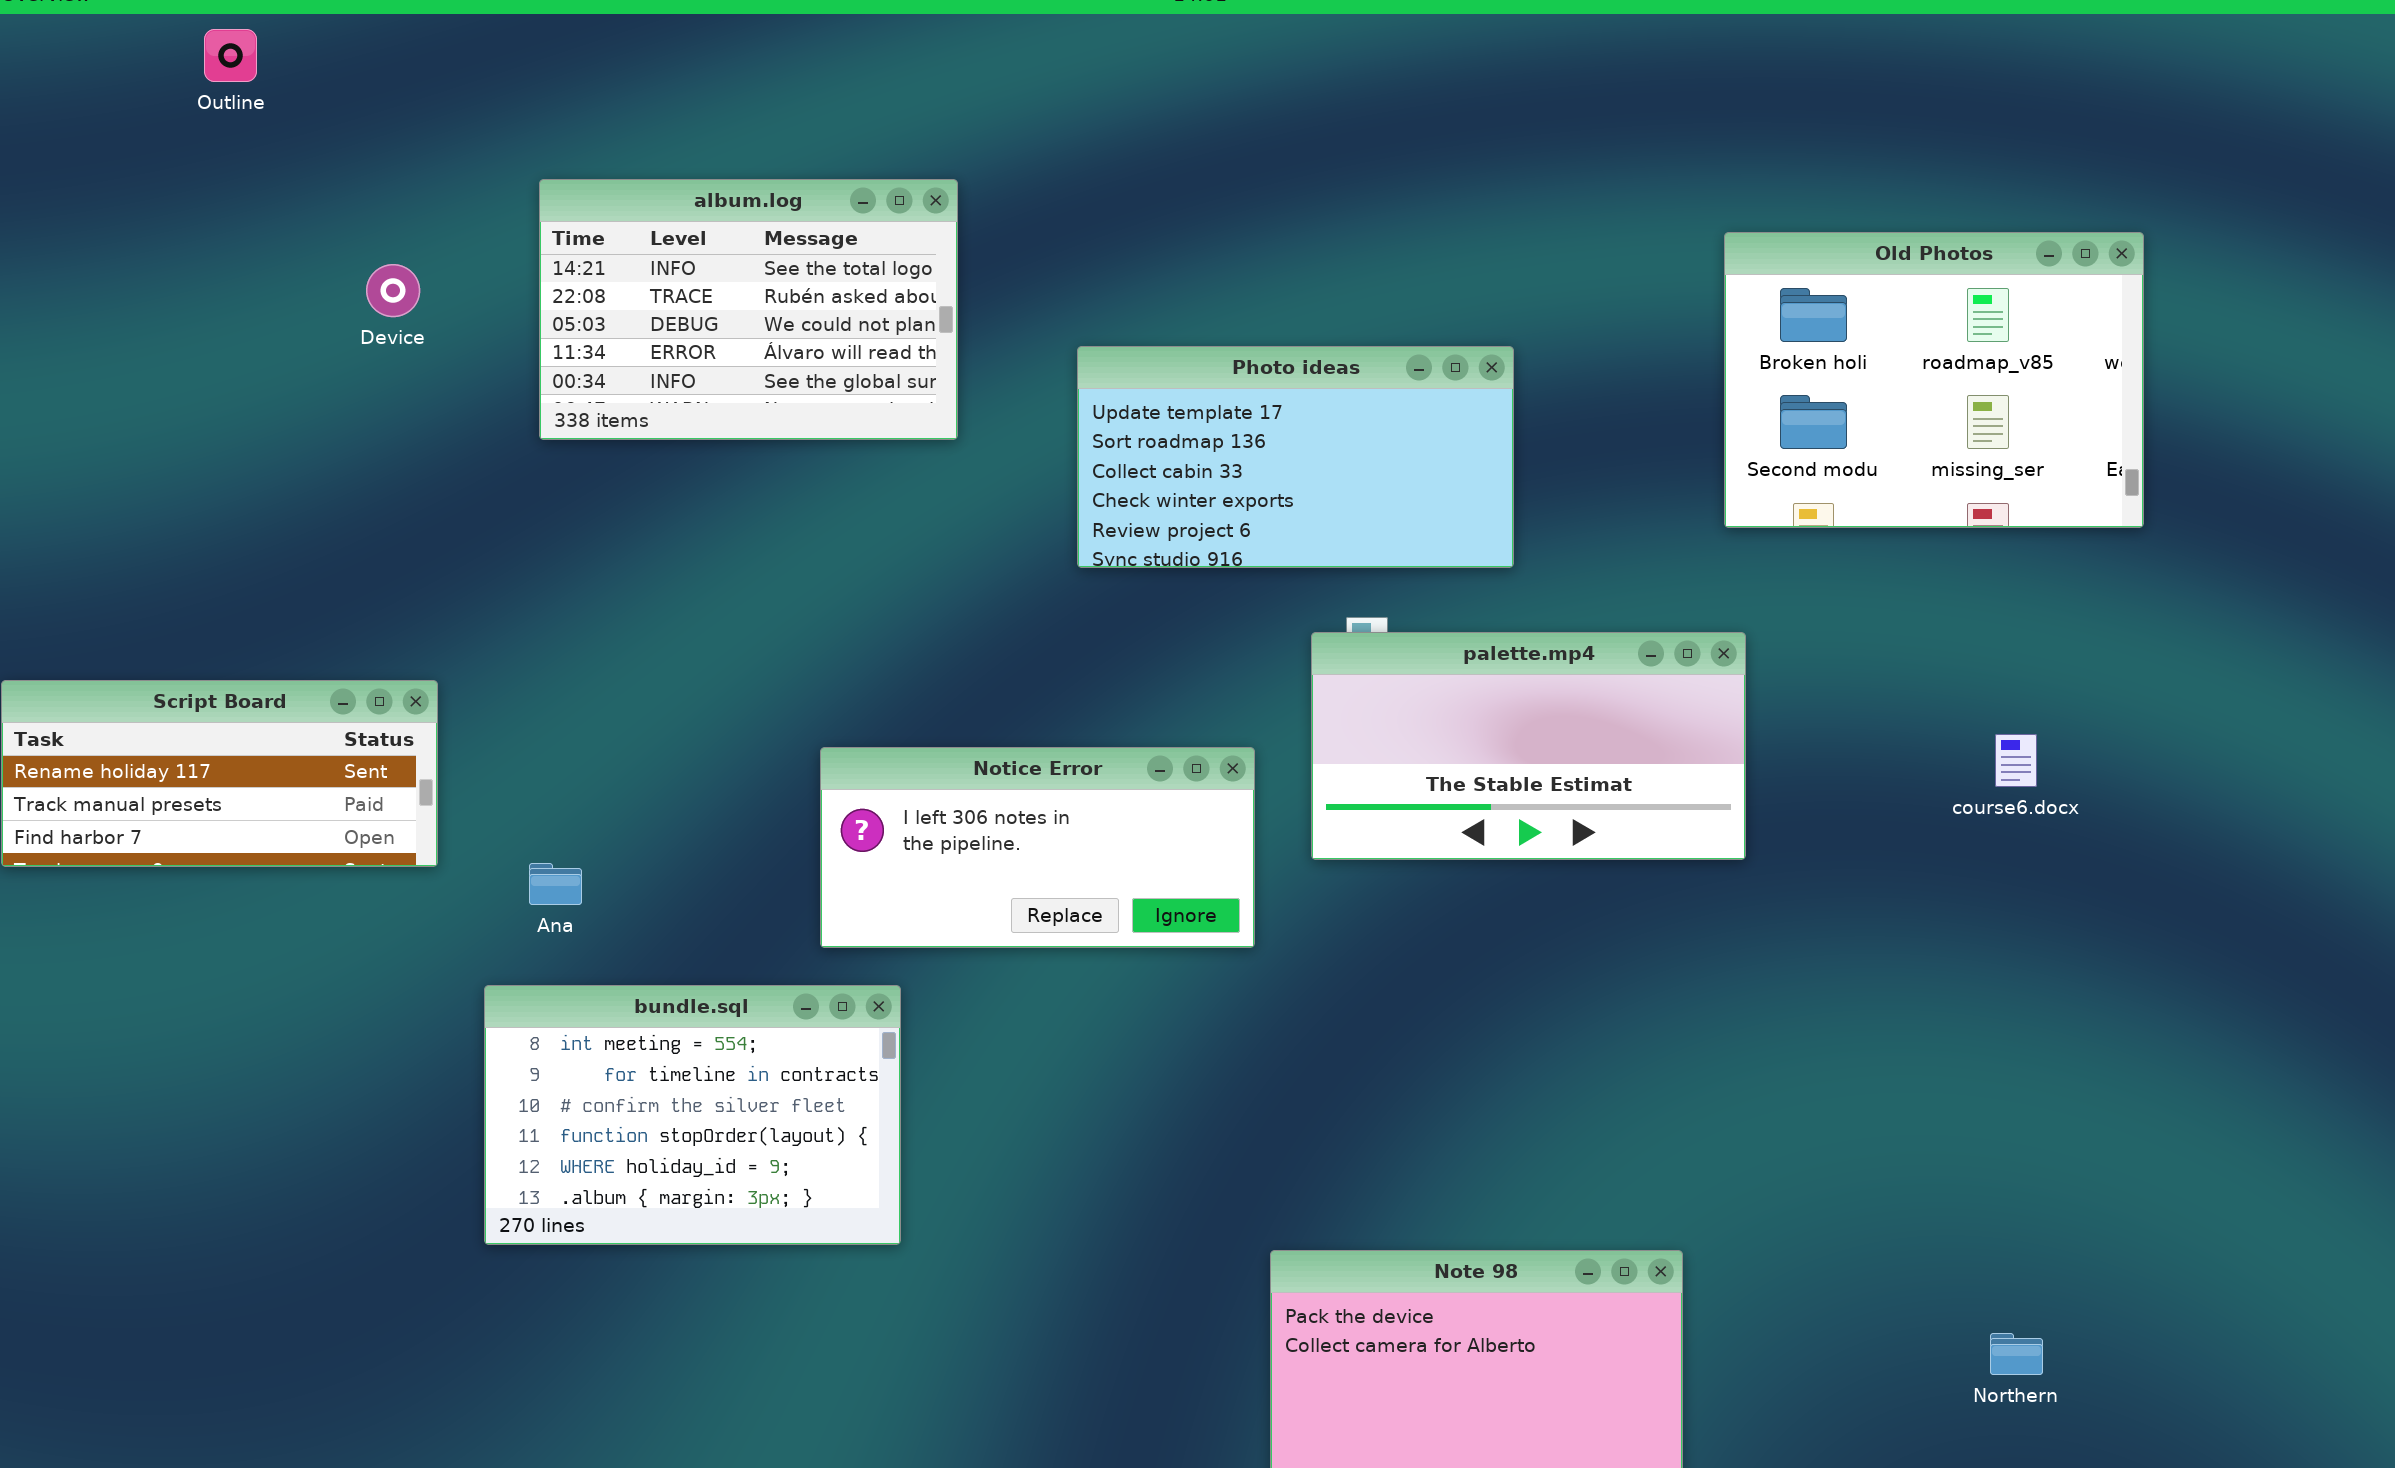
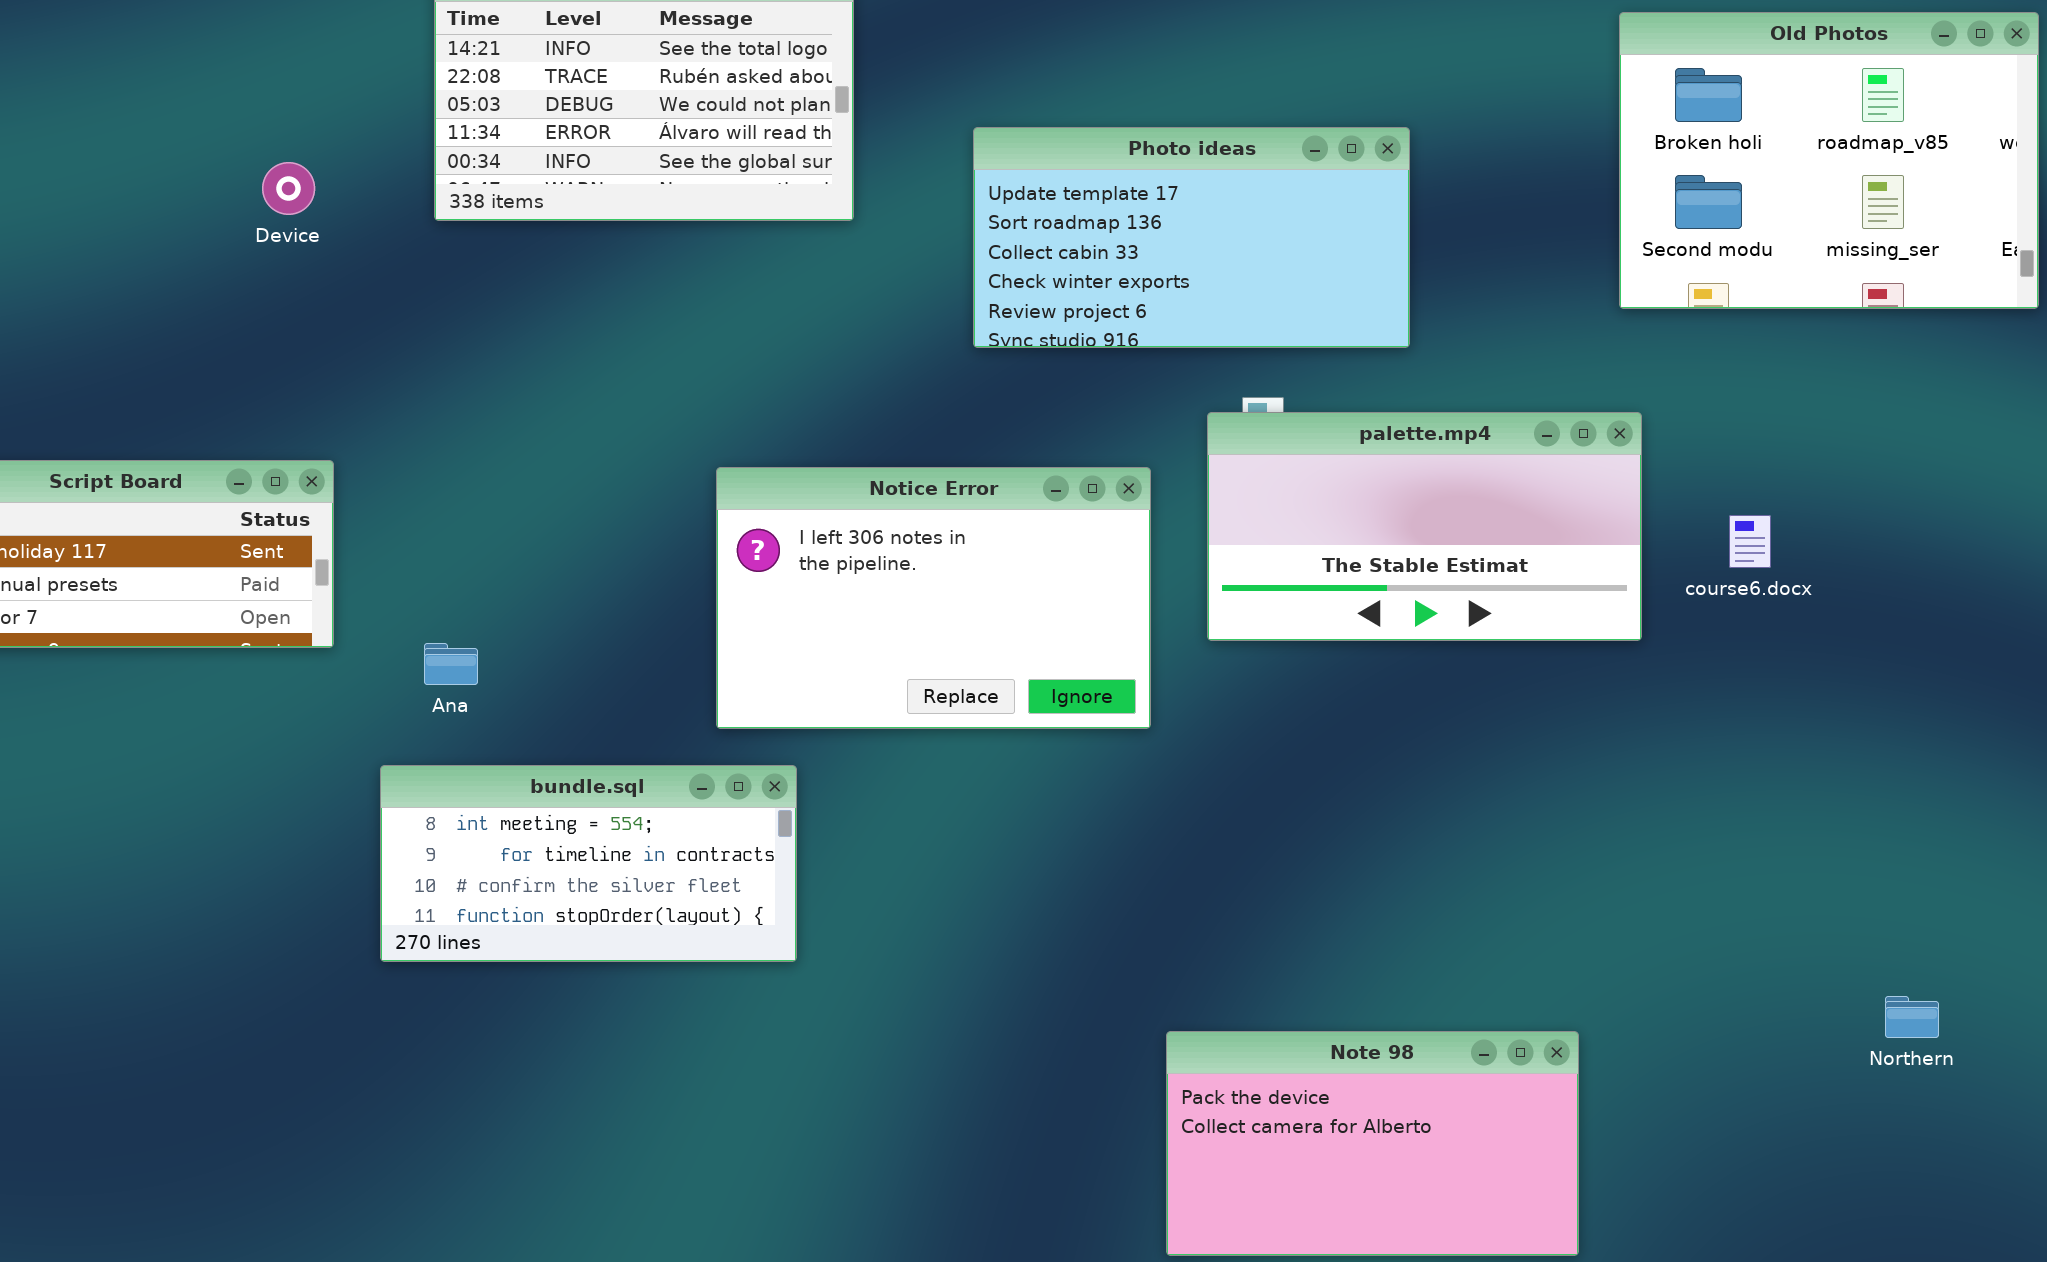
Device: [366,264,420,317] -> [262,162,315,215], moved
course6.docx: [1995,734,2037,787] -> [1729,515,1771,568], moved
Notice Error: [820,747,1255,948] -> [716,467,1151,729], resized
bundle.sql: [484,985,901,1245] -> [380,765,797,962], resized
Northern: [1990,1333,2043,1375] -> [1885,996,1939,1038], moved

